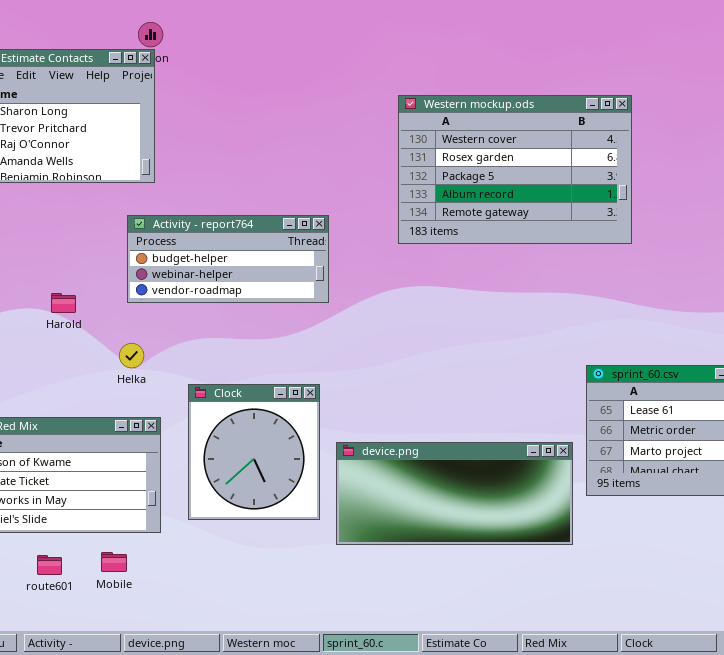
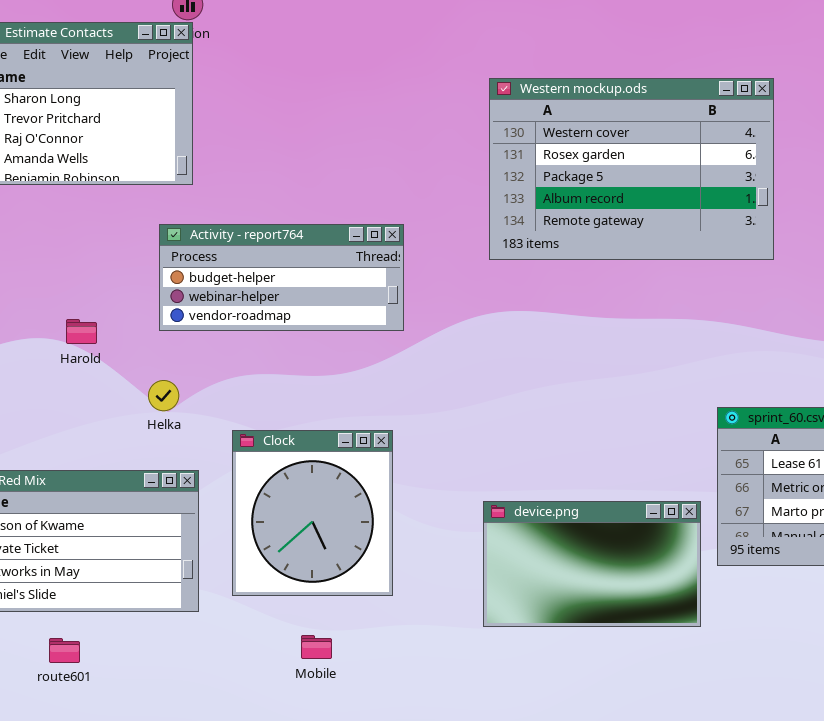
device.png: [336,442,573,545] -> [483,501,701,627], resized
Mobile: [101,552,127,572] -> [301,635,332,659], moved

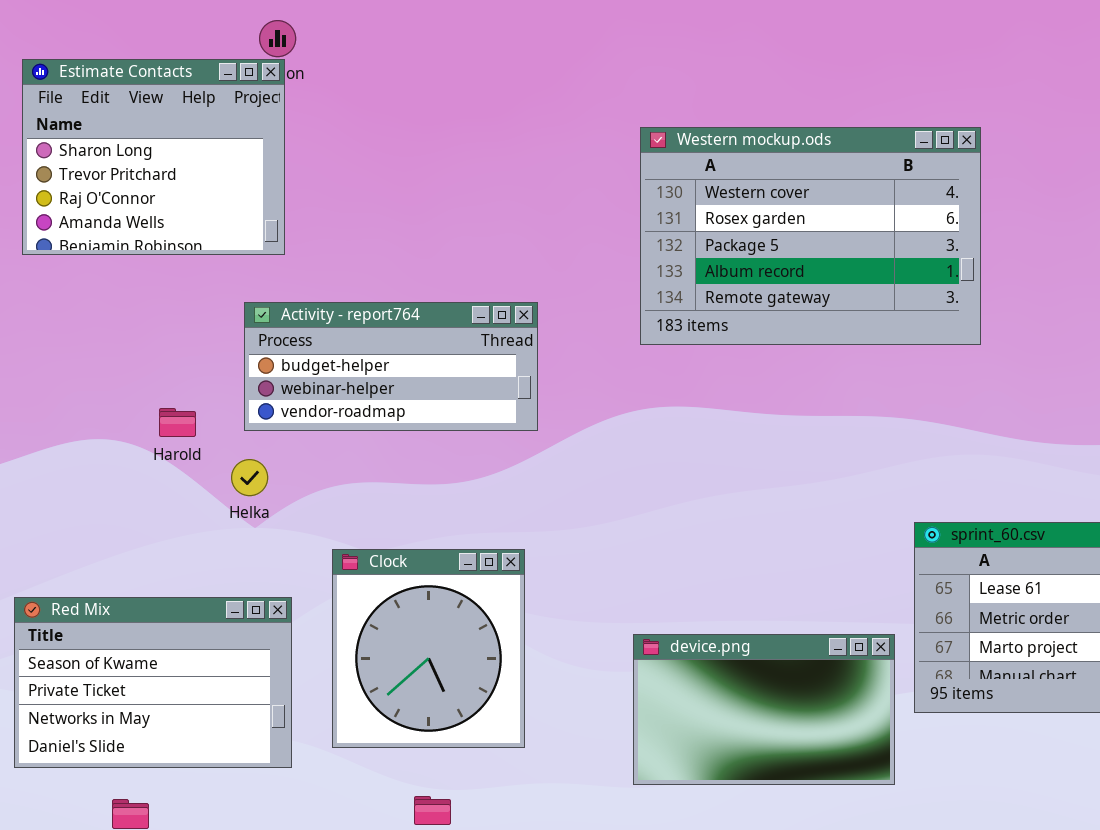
Harold: [66,319,97,344] -> [159,408,196,437], moved
Helka: [148,380,179,411] -> [231,459,268,496], moved

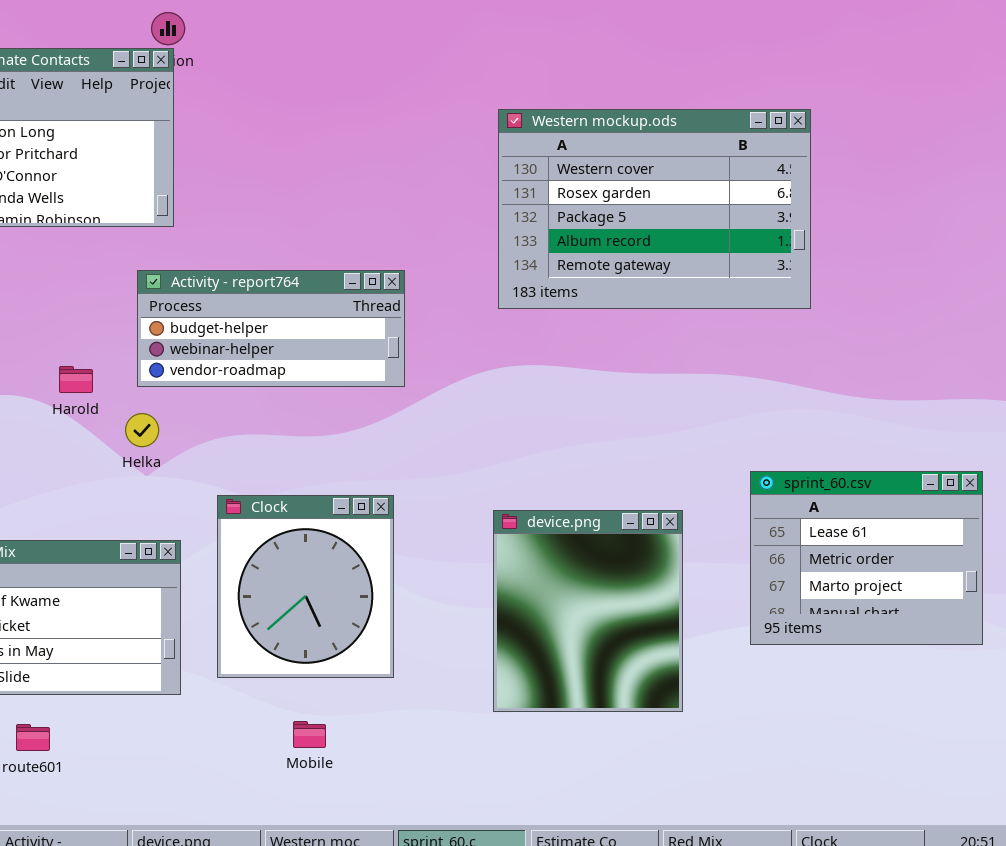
device.png: [633,634,895,785] -> [493,510,683,712], resized

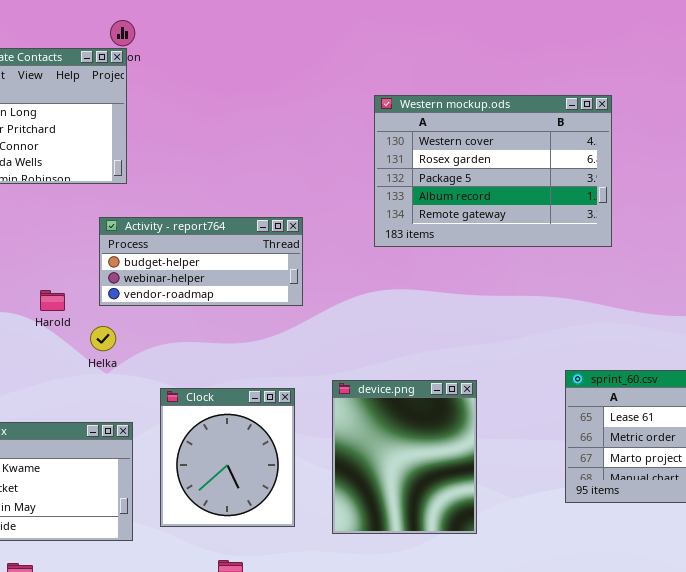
device.png: [493,510,683,712] -> [332,380,477,534], moved

